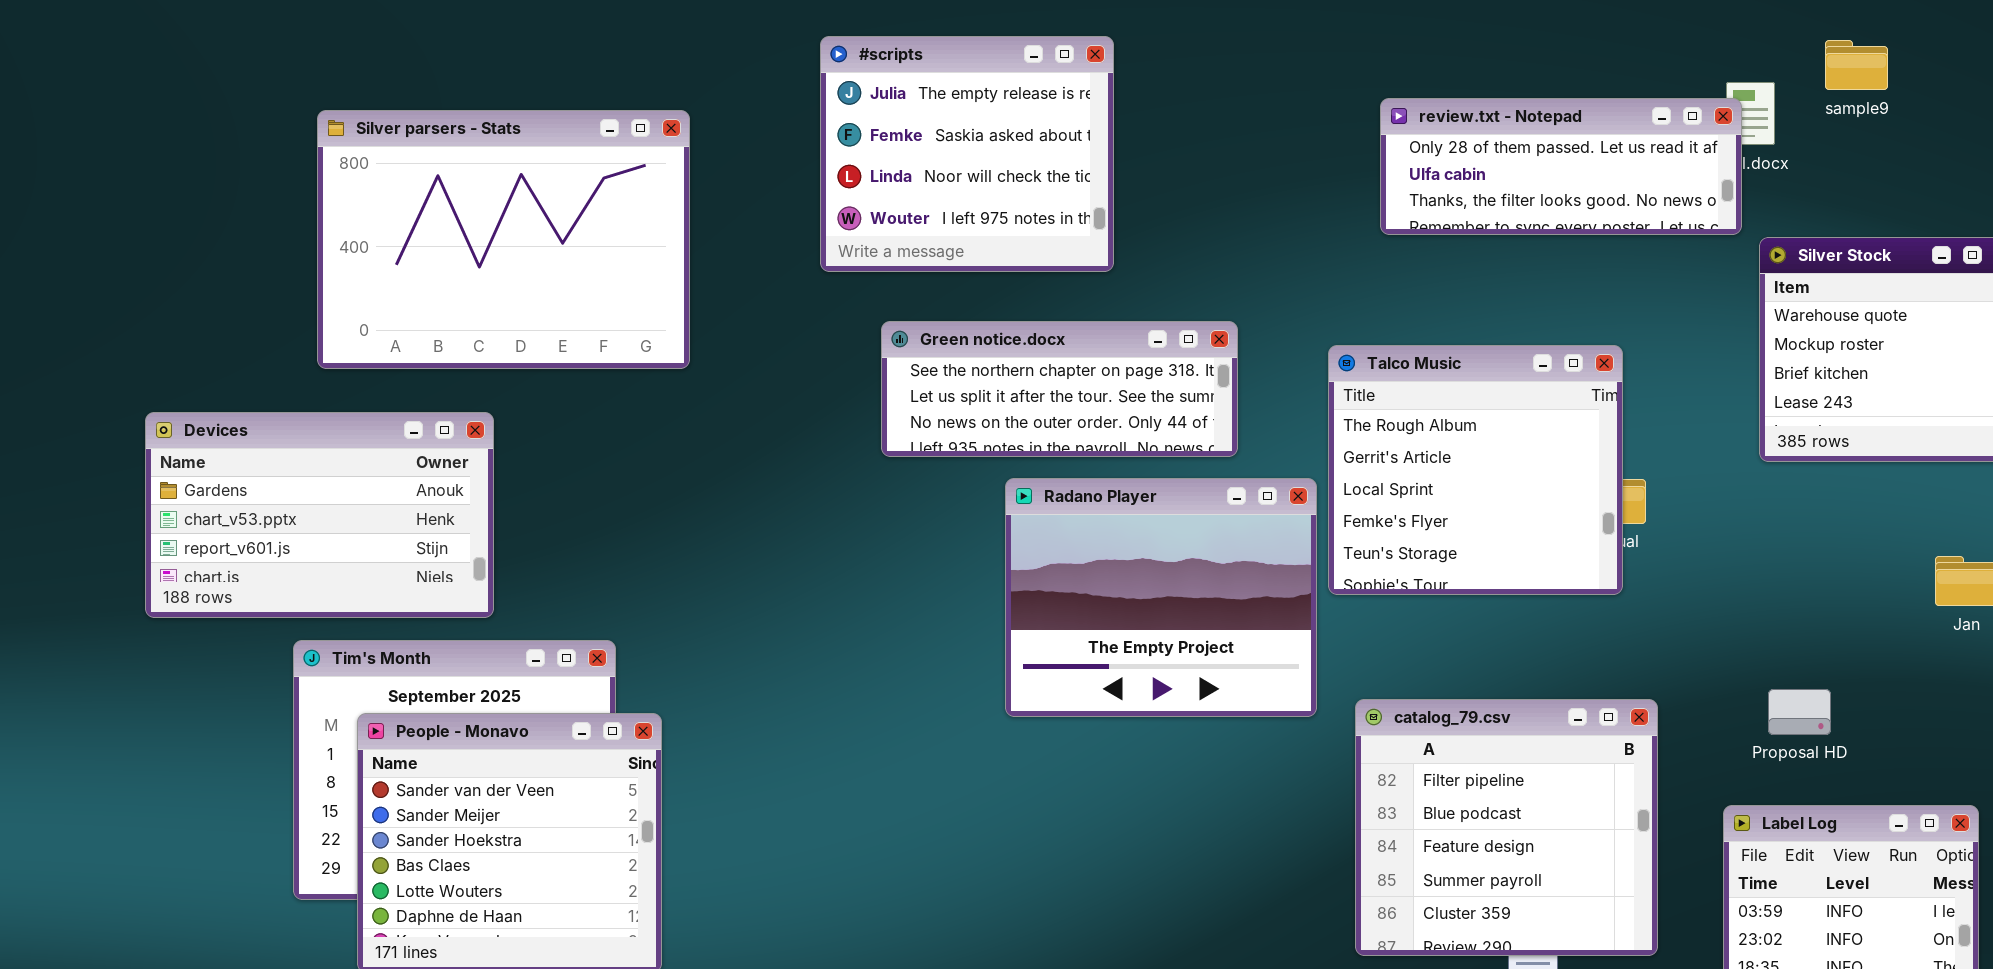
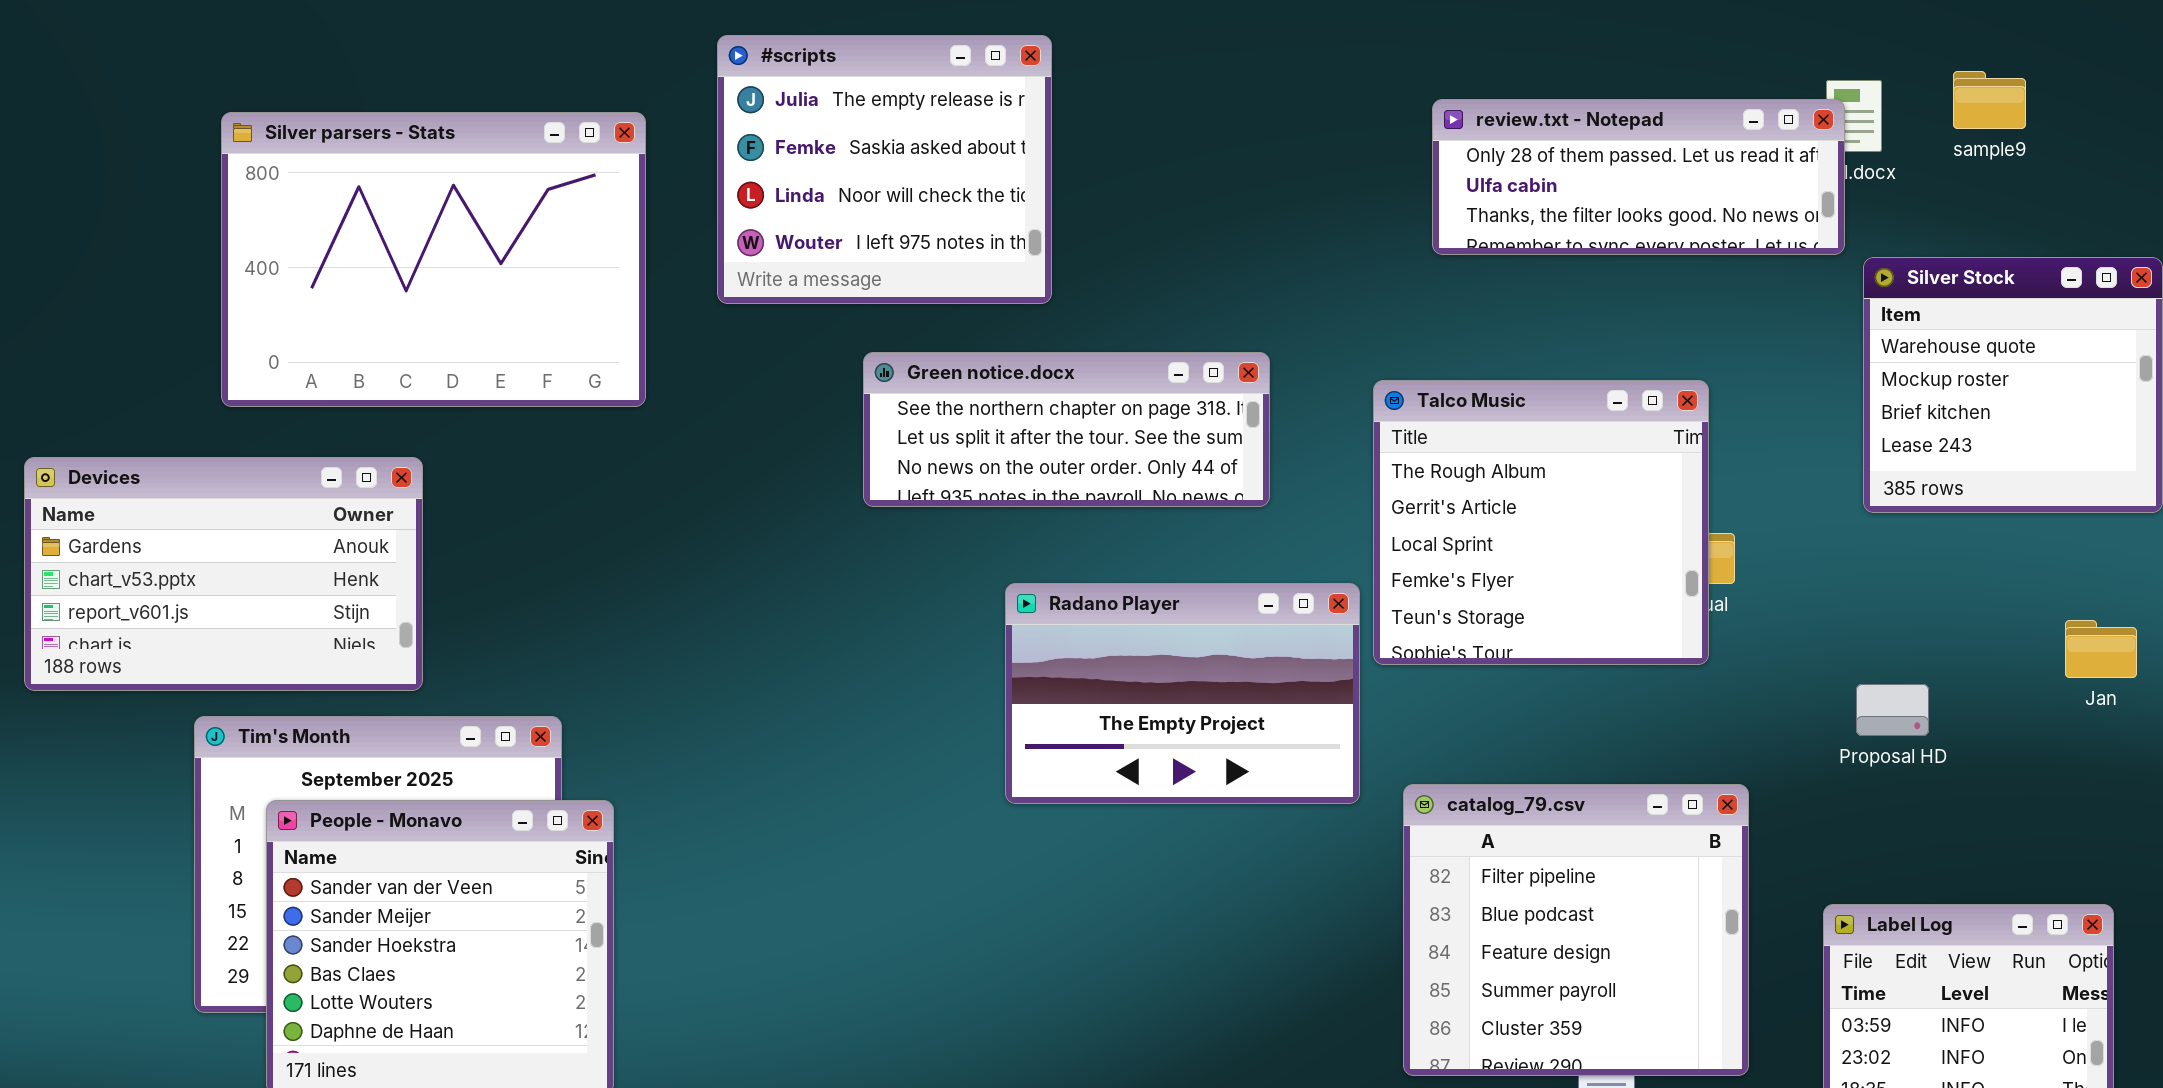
#scripts: [820,36,1114,272] -> [717,35,1052,304], moved
sample9: [1825,40,1888,90] -> [1953,71,2026,129], moved
Radano Player: [1005,478,1317,717] -> [1005,583,1360,804], resized
Proposal HD: [1768,689,1831,735] -> [1856,684,1929,736], moved

